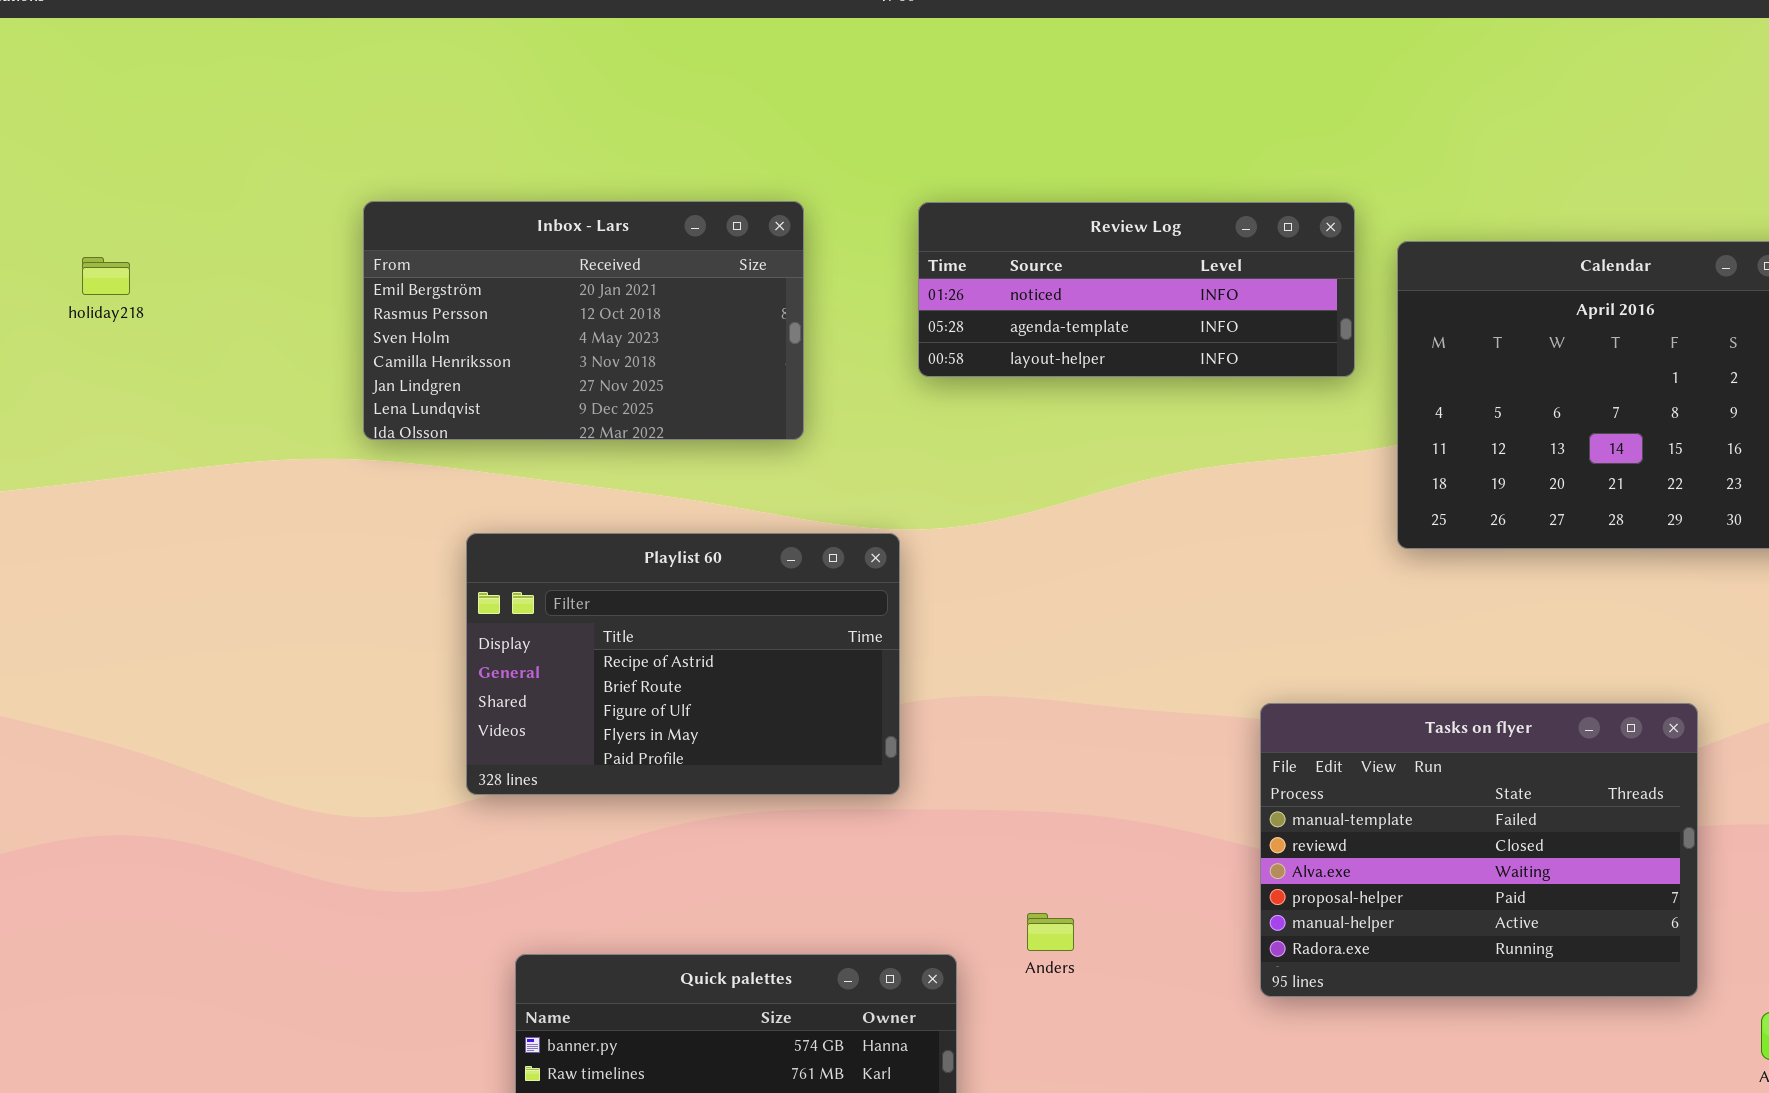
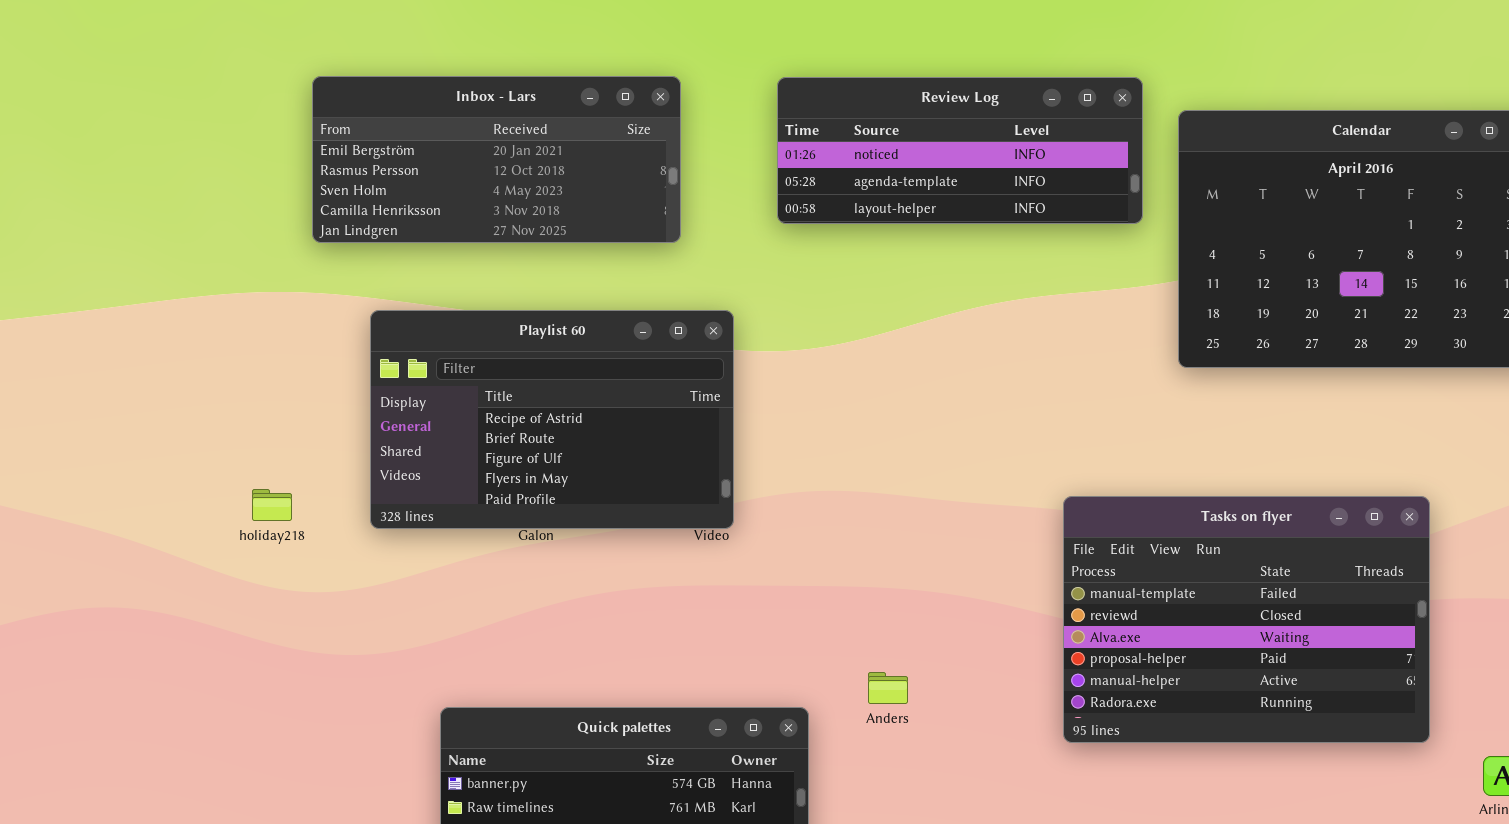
Inbox - Lars: [363,201,804,440] -> [312,76,681,243], resized
holiday218: [82,257,130,295] -> [252,489,292,521], moved
Playlist 60: [466,533,900,795] -> [370,310,734,529], moved

